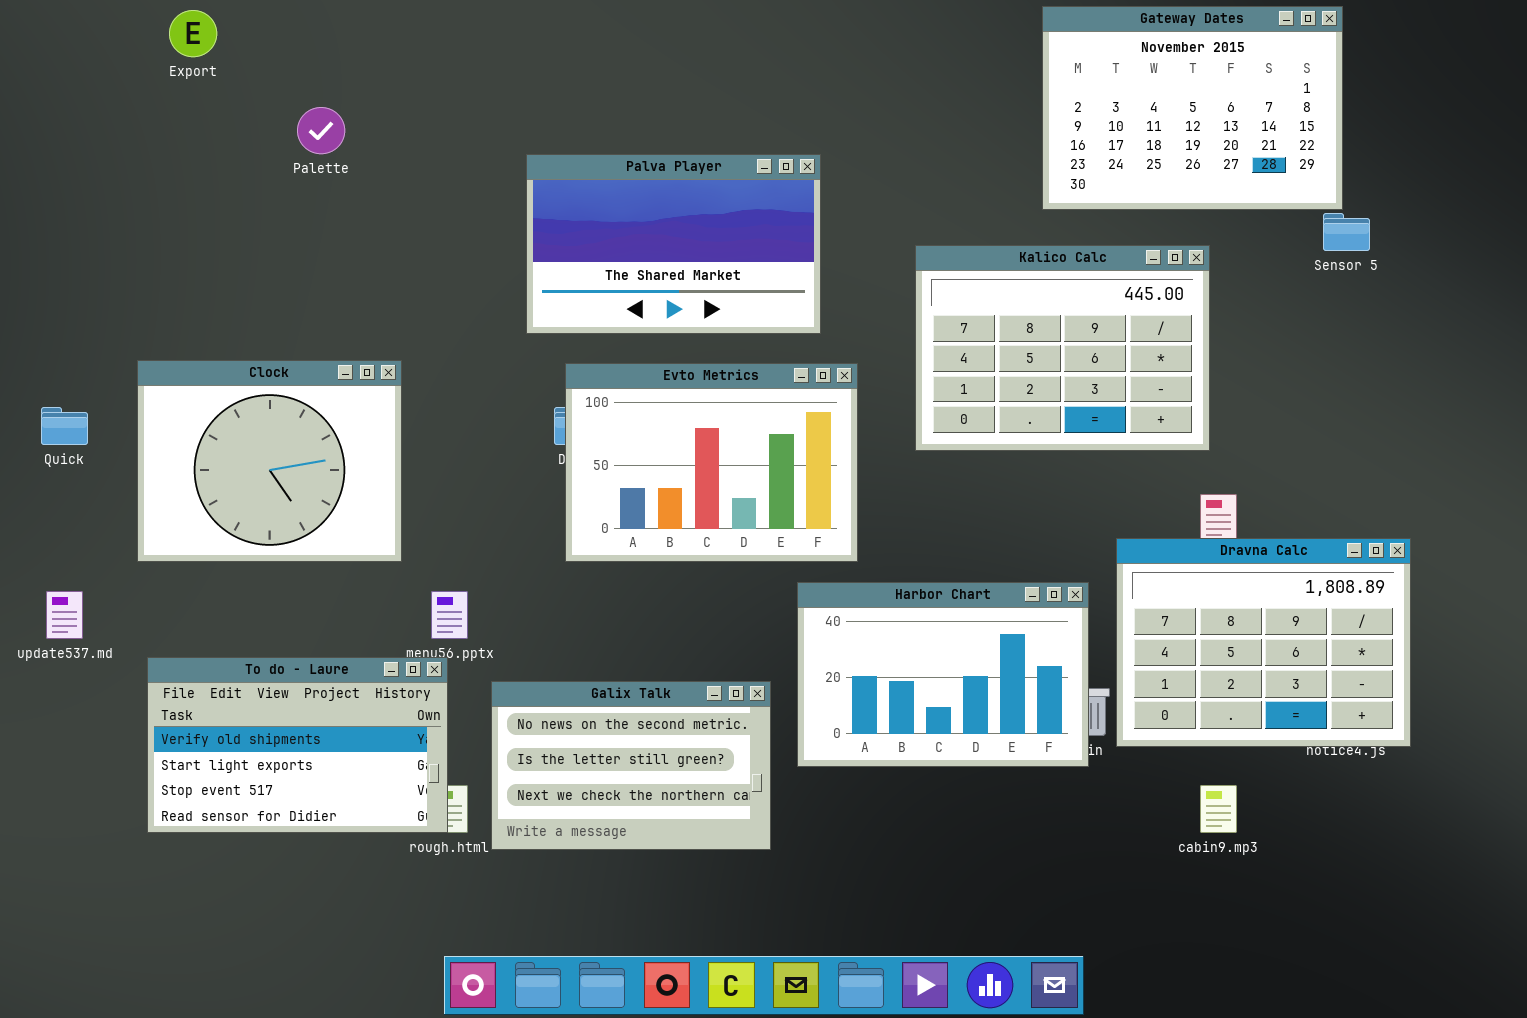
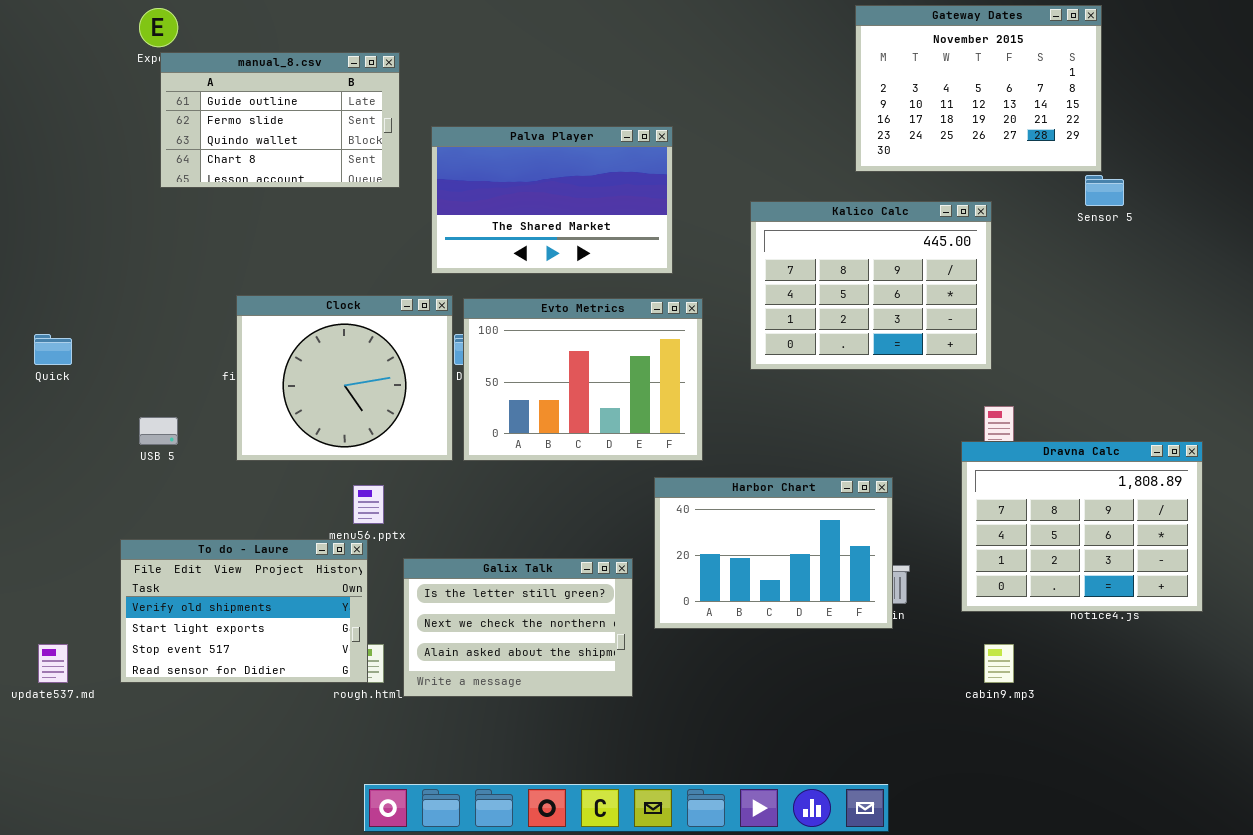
manual_8.csv: none -> [160,52,400,188], opened
Clock: [137,360,402,562] -> [236,295,453,461], moved
Dravna Calc: [1116,538,1411,747] -> [961,441,1203,612], moved
update537.md: [46,591,83,639] -> [38,644,68,683], moved
Galix Talk: [491,681,771,850] -> [403,558,633,697], scrolled down 1 row

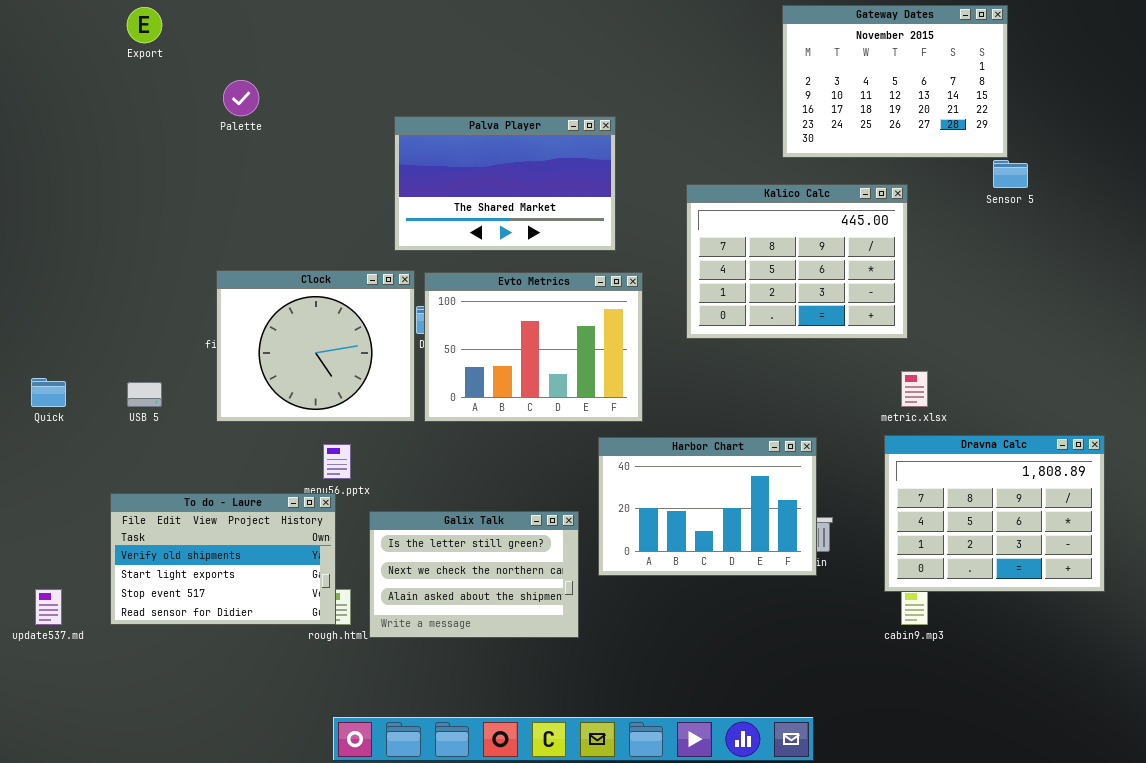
manual_8.csv: [160,52,400,188] -> none, closed
Quick: [34,334,72,365] -> [31,378,66,407], moved
Dravna Calc: [961,441,1203,612] -> [884,435,1105,592], moved

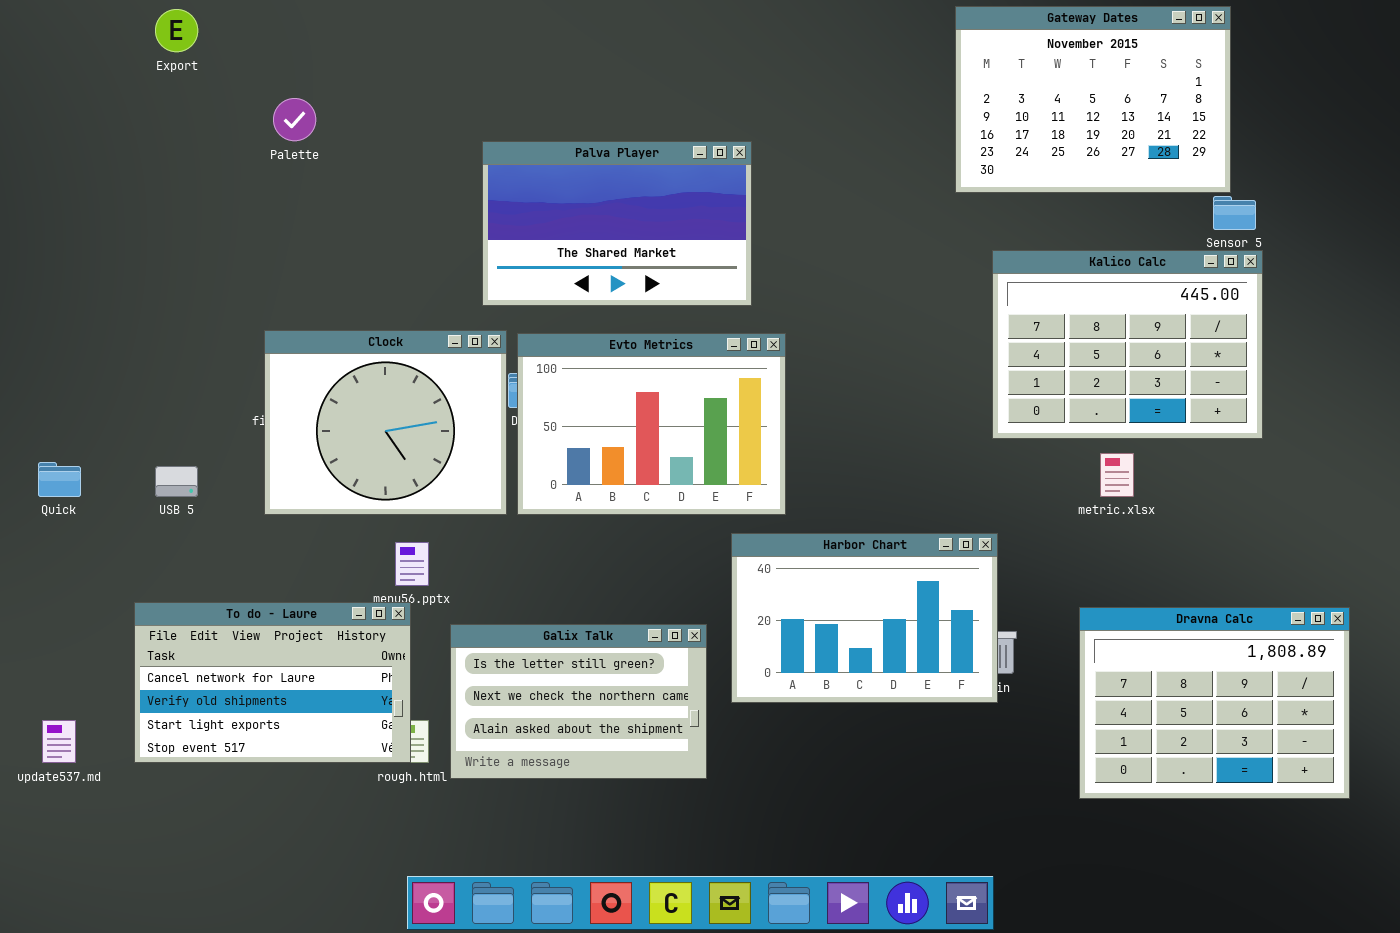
Kalico Calc: [686,184,908,339] -> [992,250,1263,439], moved
Dravna Calc: [884,435,1105,592] -> [1079,607,1350,799], moved
To do - Laure: [110,493,336,625] -> [134,602,411,763], scrolled up 1 row

